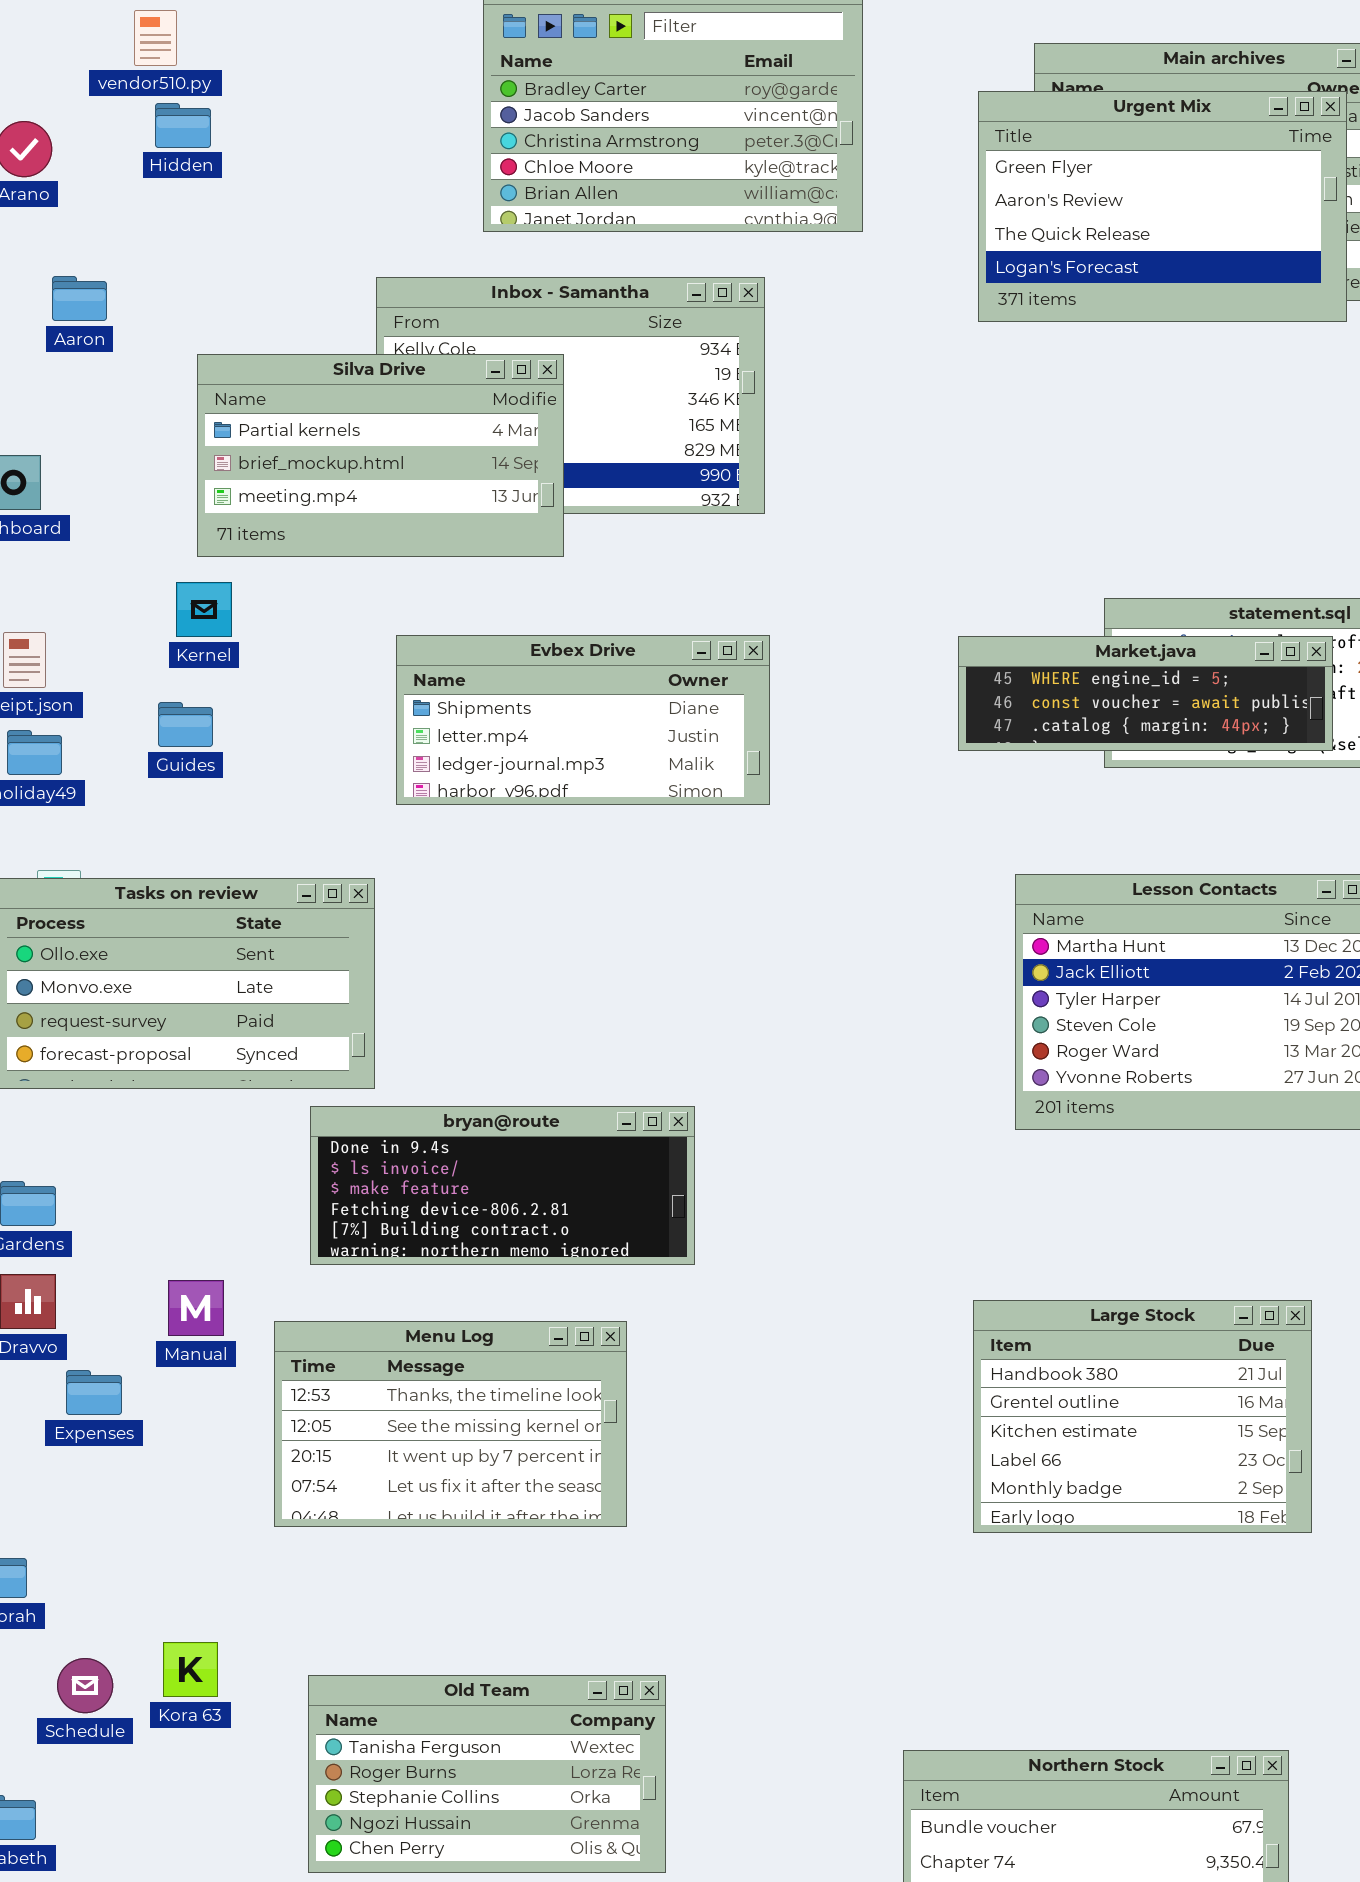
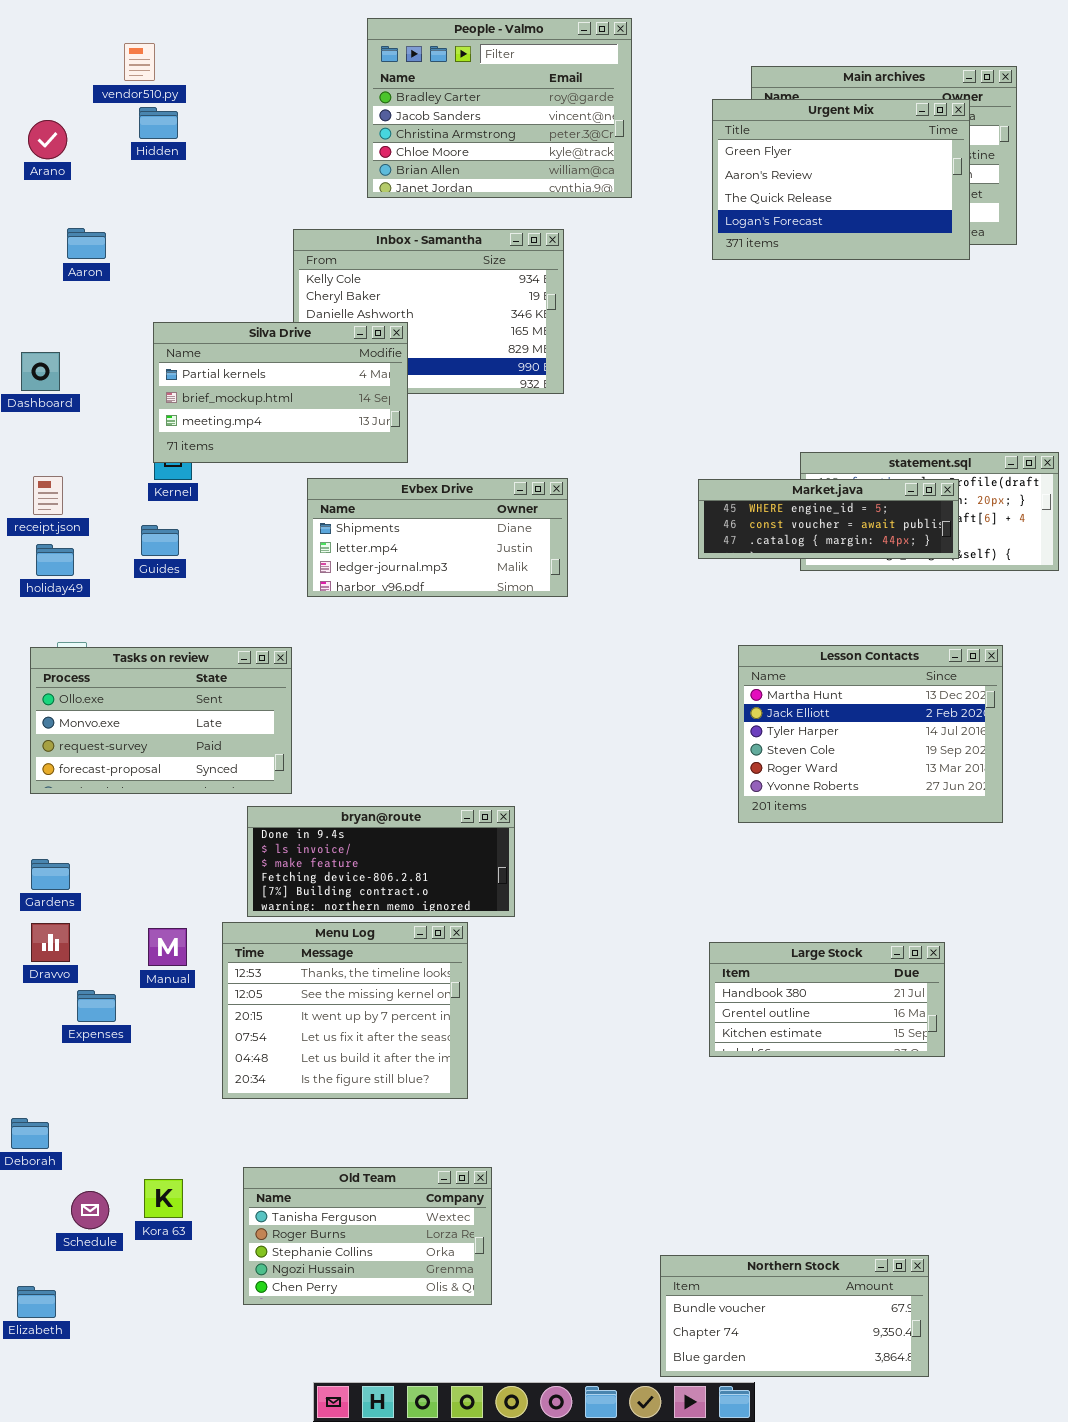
Silva Drive: [197,354,564,557] -> [153,322,408,463], moved
Large Stock: [973,1300,1312,1533] -> [709,942,945,1057], resized
Menu Log: [274,1321,627,1527] -> [222,922,468,1099], resized
Old Team: [308,1675,666,1873] -> [243,1167,492,1305], moved

